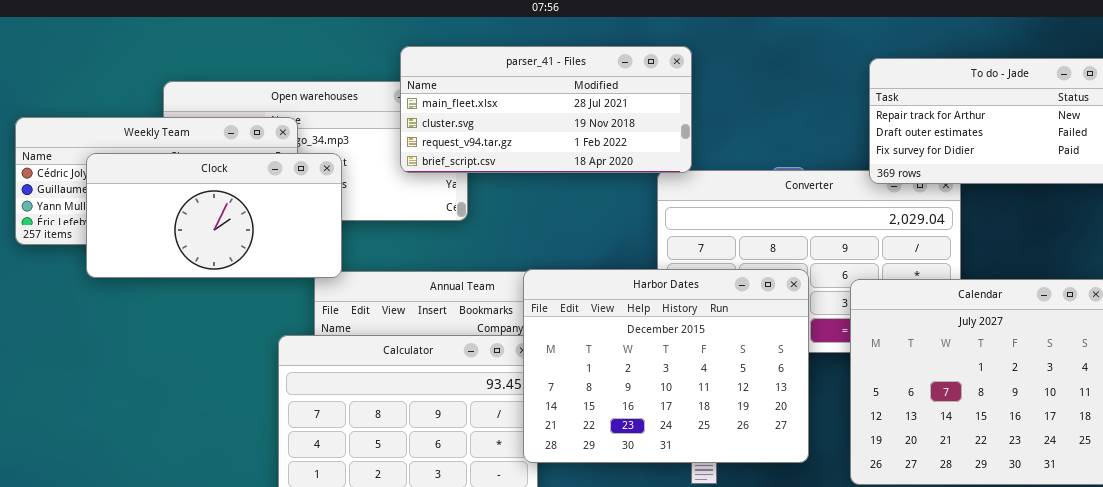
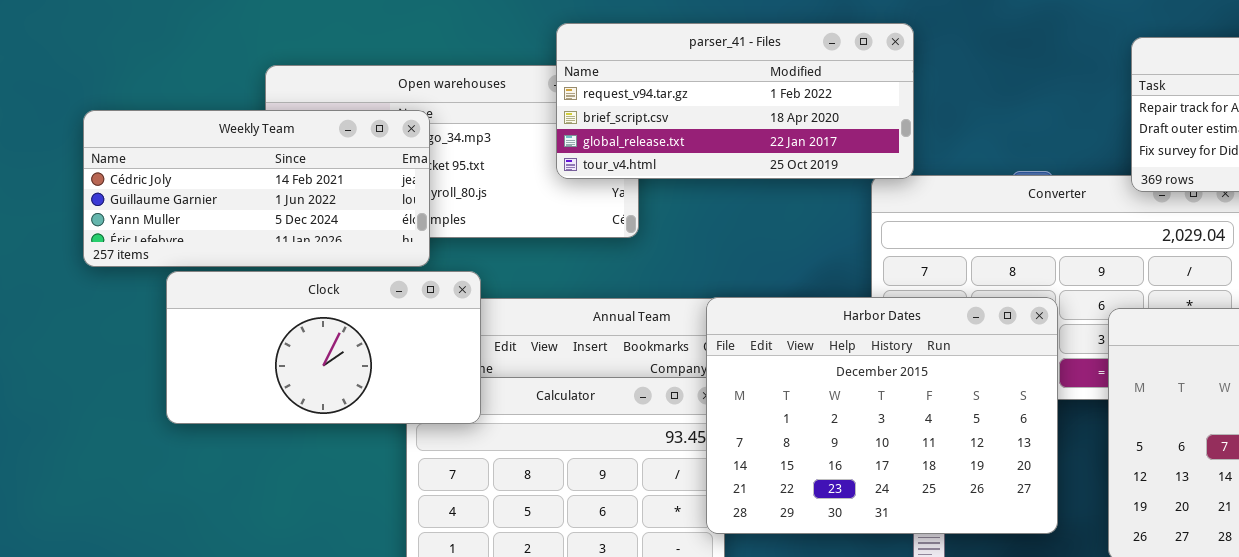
parser_41 - Files: [400,46,692,173] -> [556,23,914,179], scrolled down 2 rows
Clock: [86,153,342,278] -> [166,271,481,424], moved

